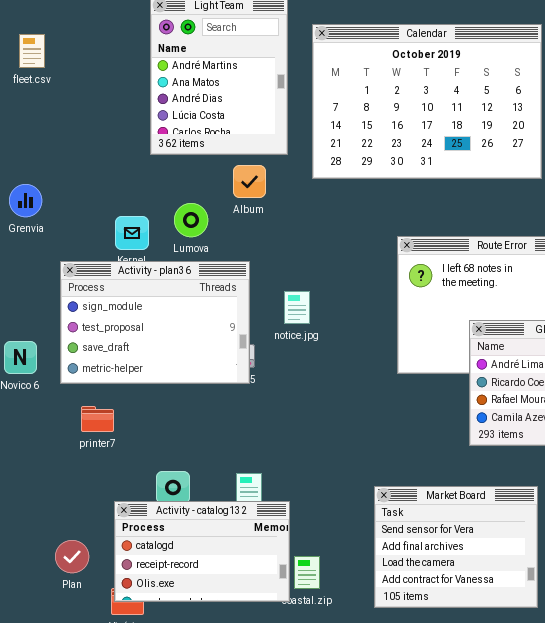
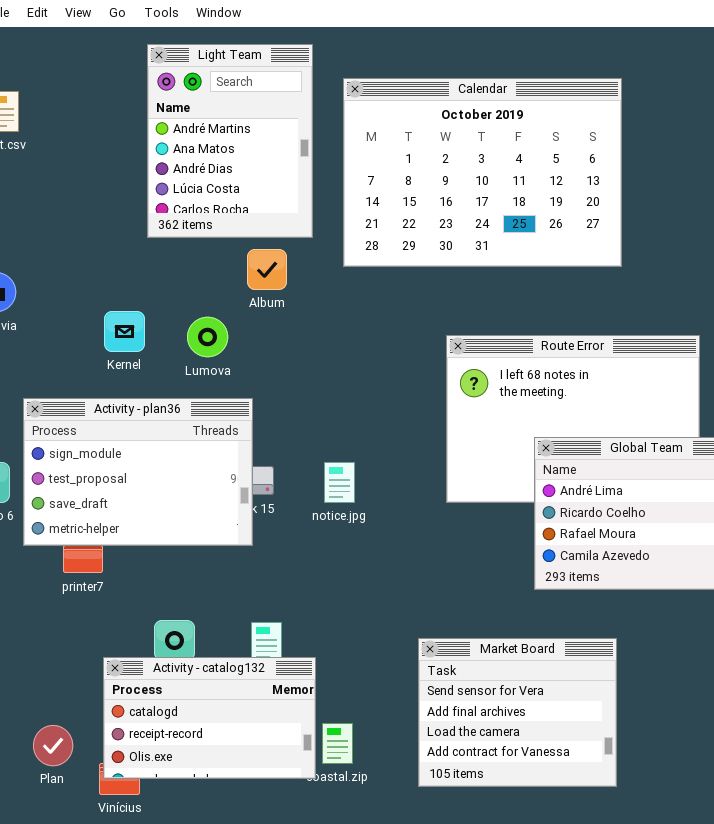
Lumova: [174,203,208,237] -> [187,317,228,357], moved
Activity - plan36: [60,261,250,384] -> [23,398,253,546], moved
notice.jpg: [284,291,310,324] -> [324,462,355,503], moved
Plan: [55,540,89,573] -> [33,725,73,766], moved

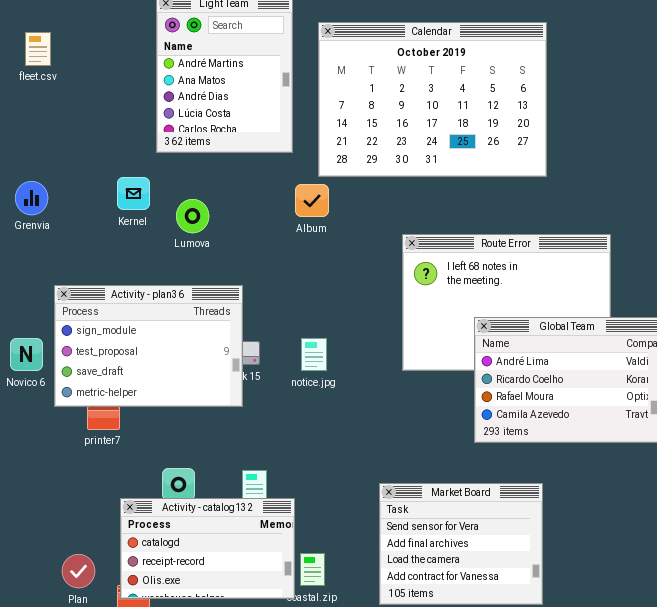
Album: [247,249,287,290] -> [295,184,329,217], moved
Kernel: [104,311,145,352] -> [117,177,150,210], moved
Lumova: [187,317,228,357] -> [176,199,209,233], moved

